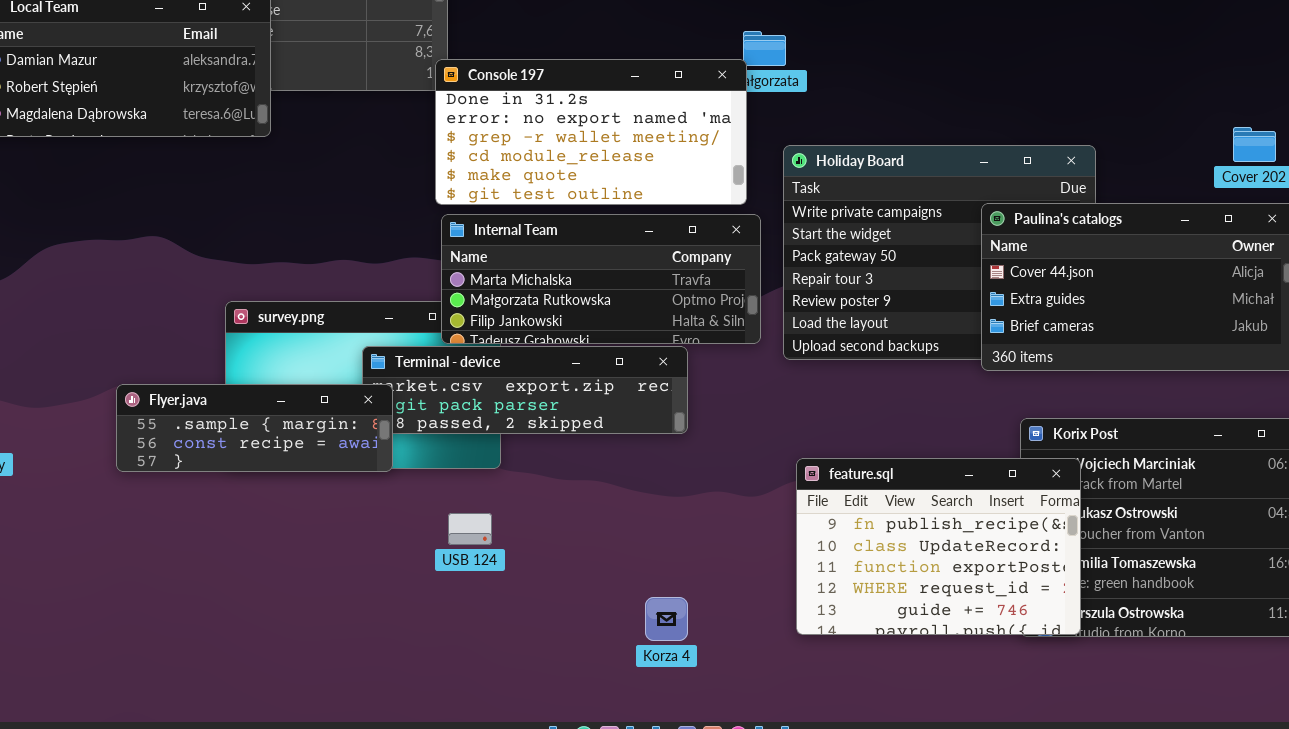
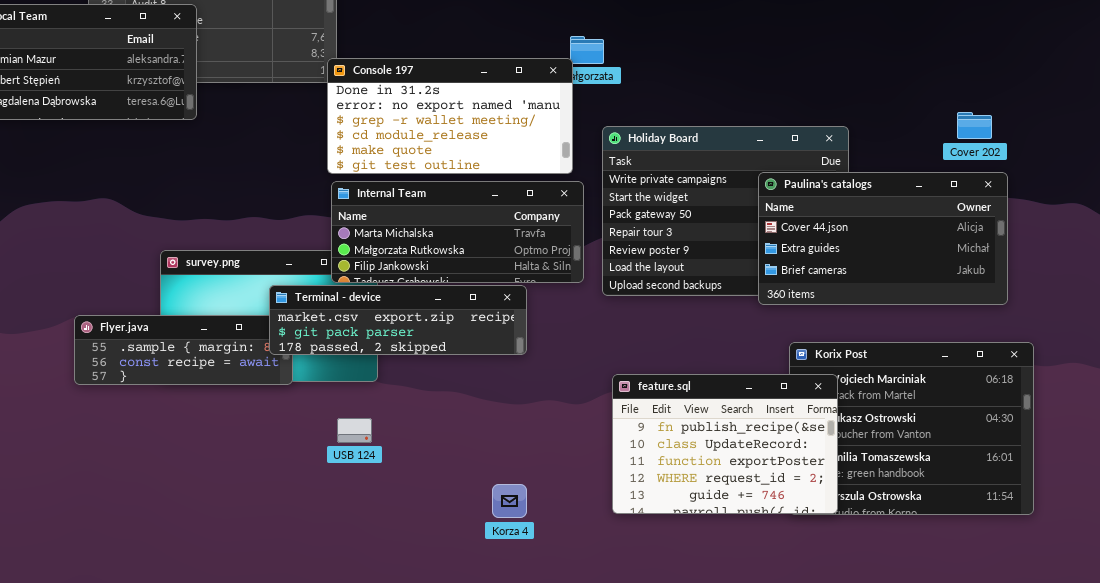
Terminal - device: [362,346,688,434] -> [269,285,527,355], raised

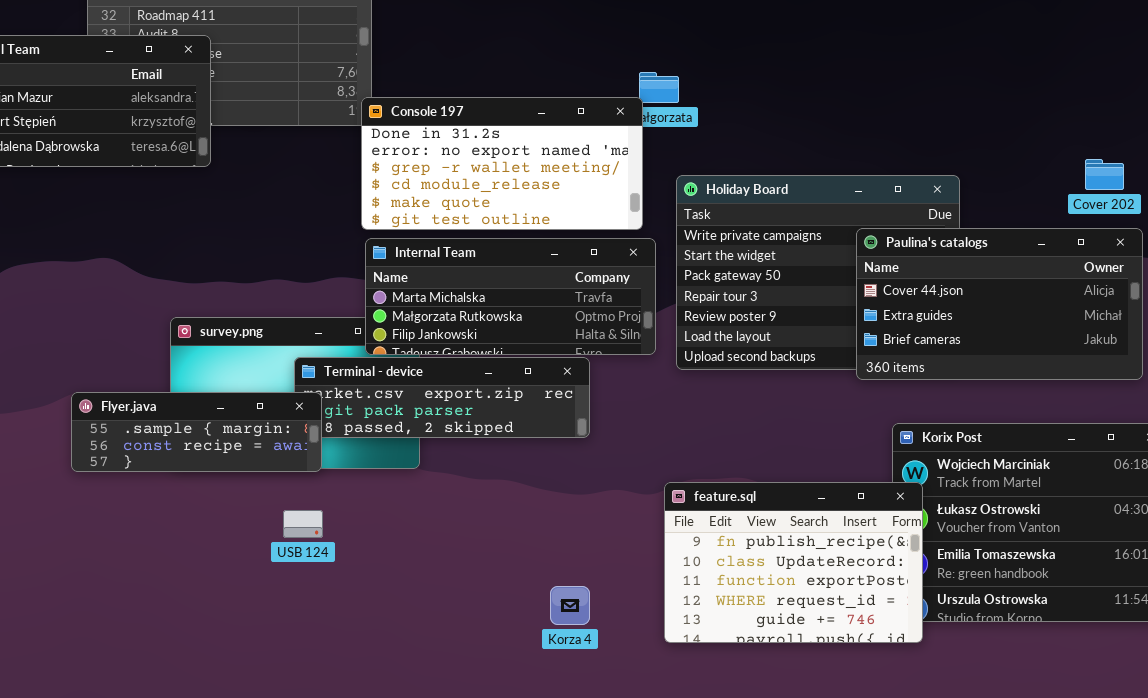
Flyer.java: [74,315,293,385] -> [71,392,322,472], raised
feature.sql: [612,374,838,514] -> [664,482,923,643], moved
USB 124: [337,418,372,443] -> [283,510,323,538], moved

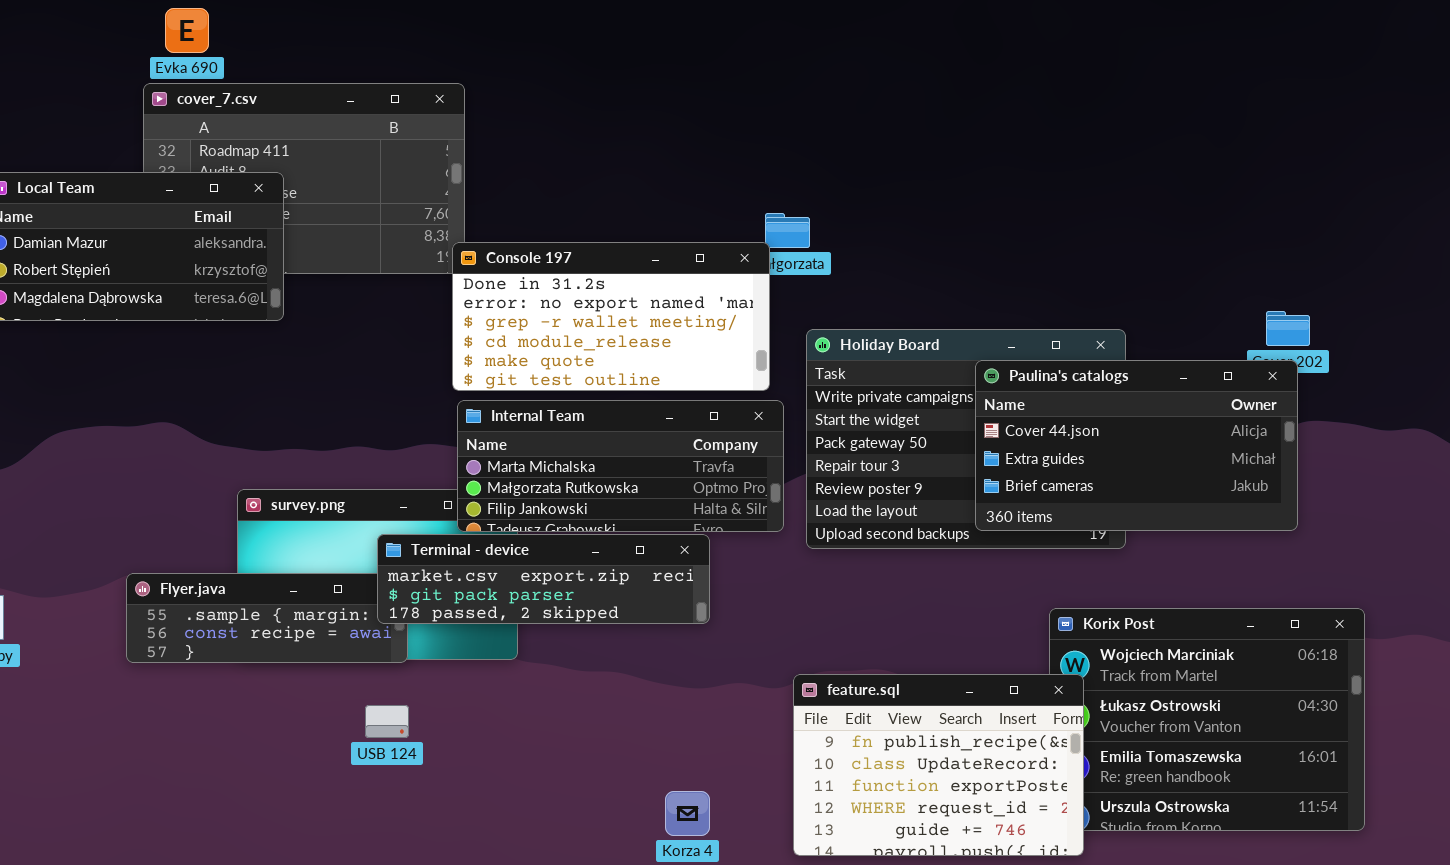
Paulina's catalogs: [856,228,1143,380] -> [975,360,1298,531], moved
Terminal - device: [294,357,590,438] -> [377,534,710,624], raised

